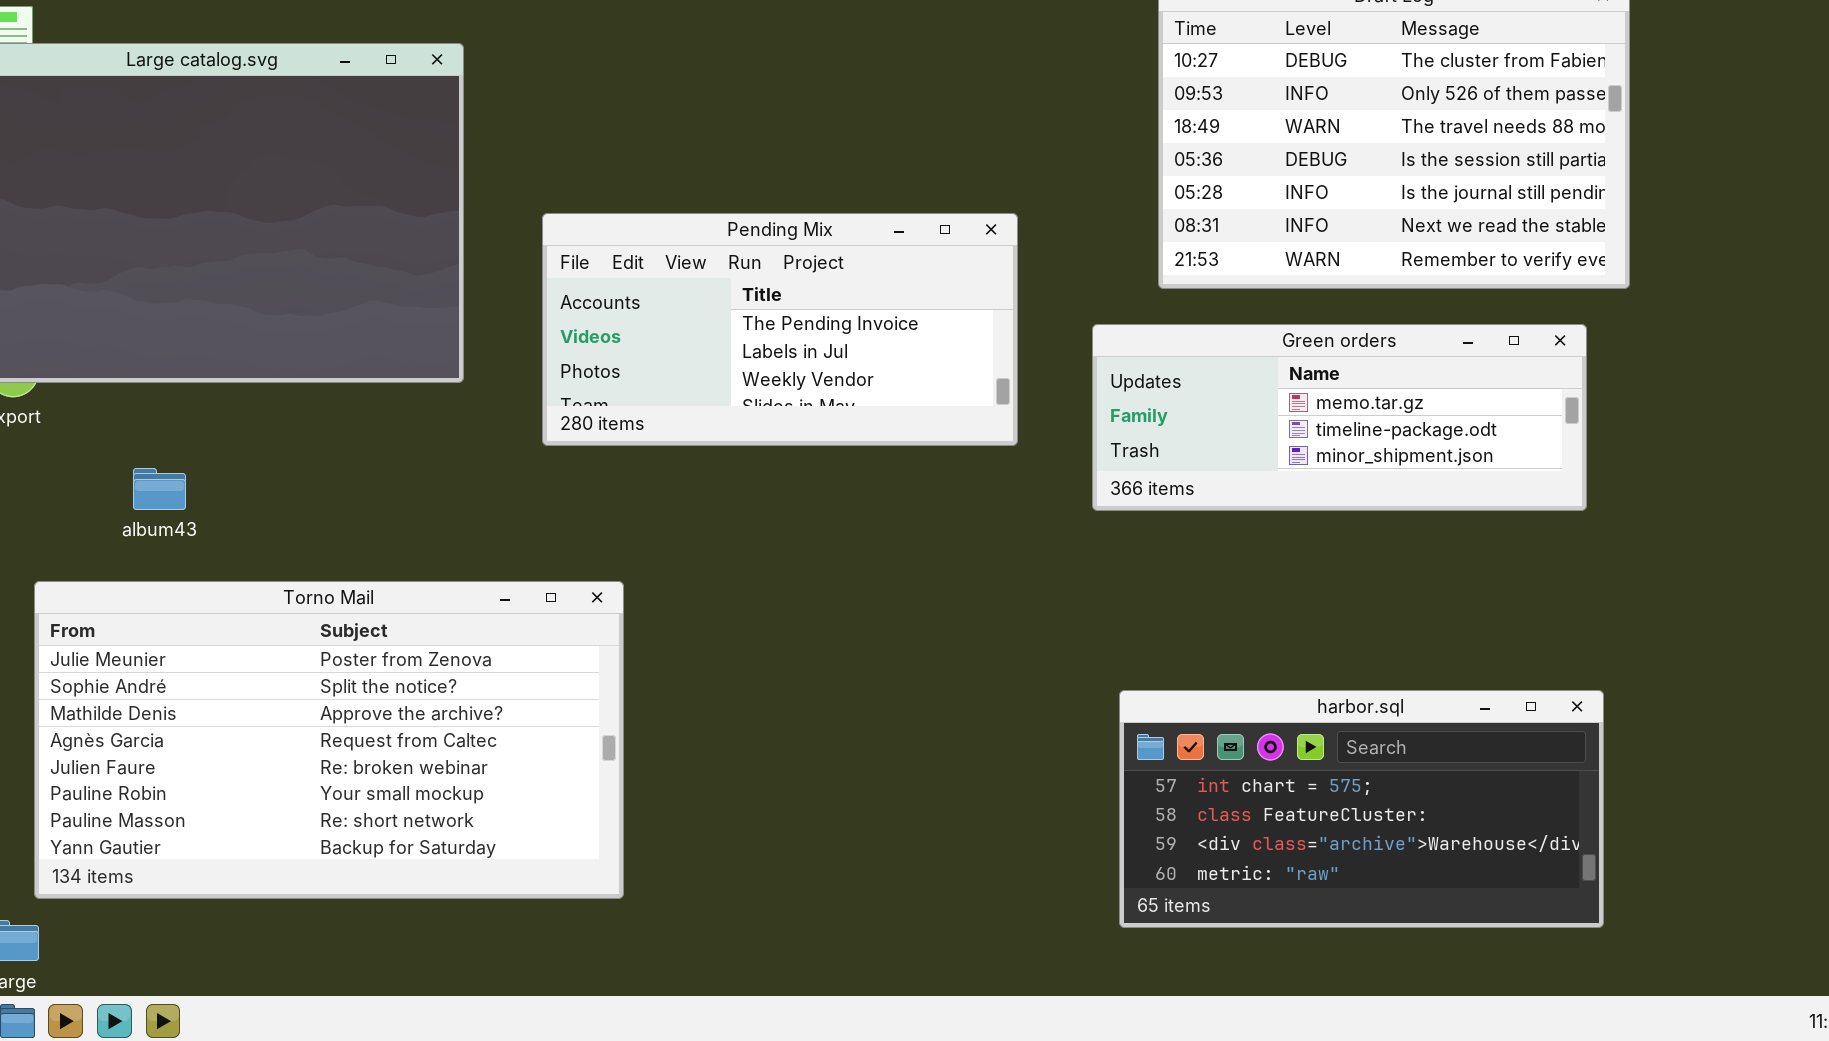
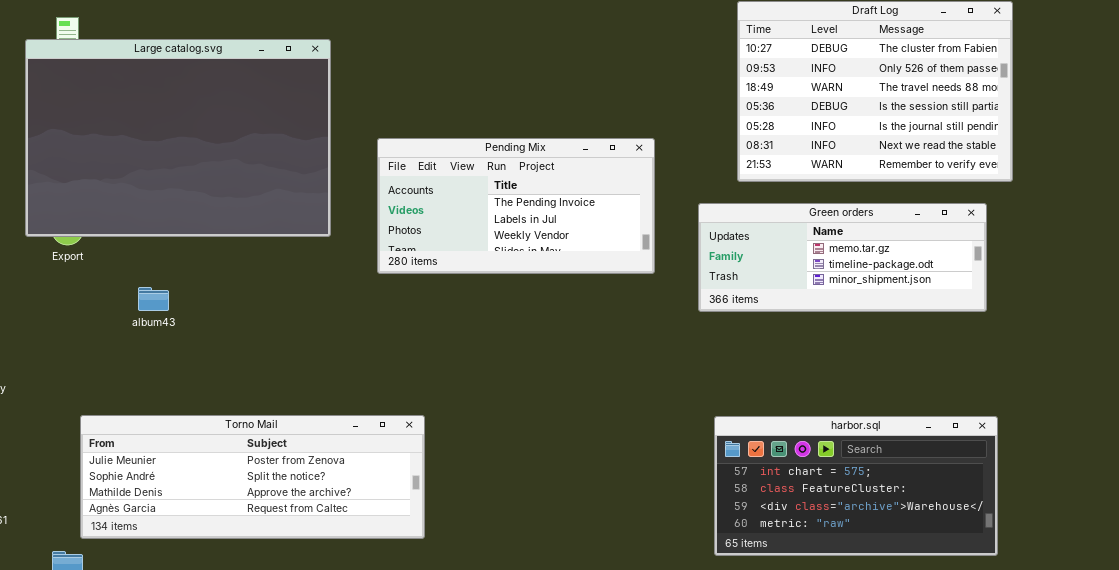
Torno Mail: [34,581,624,899] -> [80,415,425,539], resized

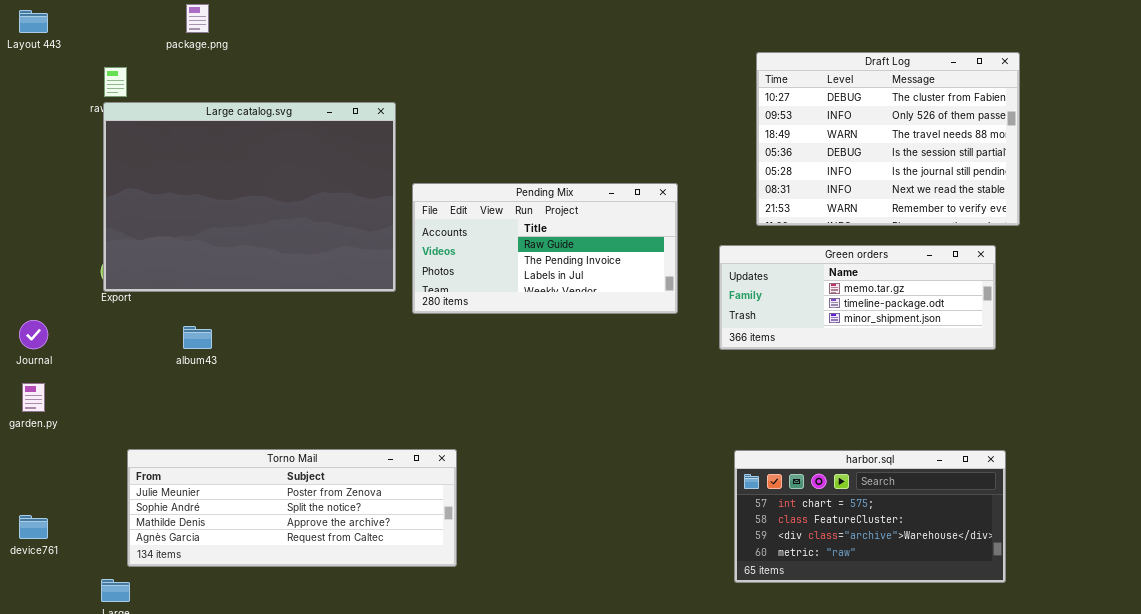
Large catalog.svg: [25,39,331,237] -> [103,102,396,292], moved
Pending Mix: [377,138,655,274] -> [412,183,678,314], scrolled up 1 row

